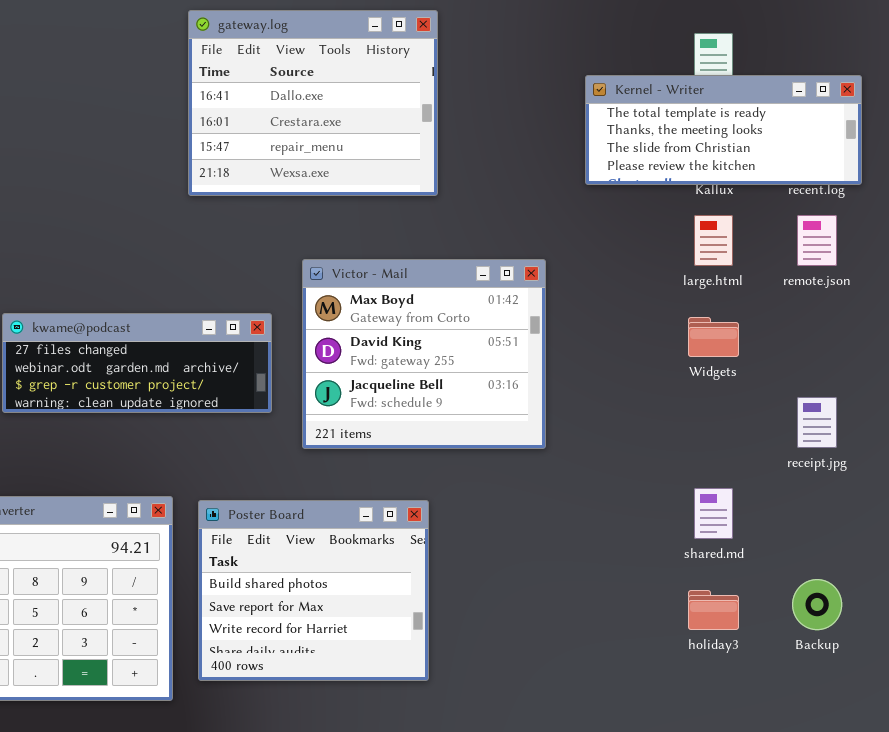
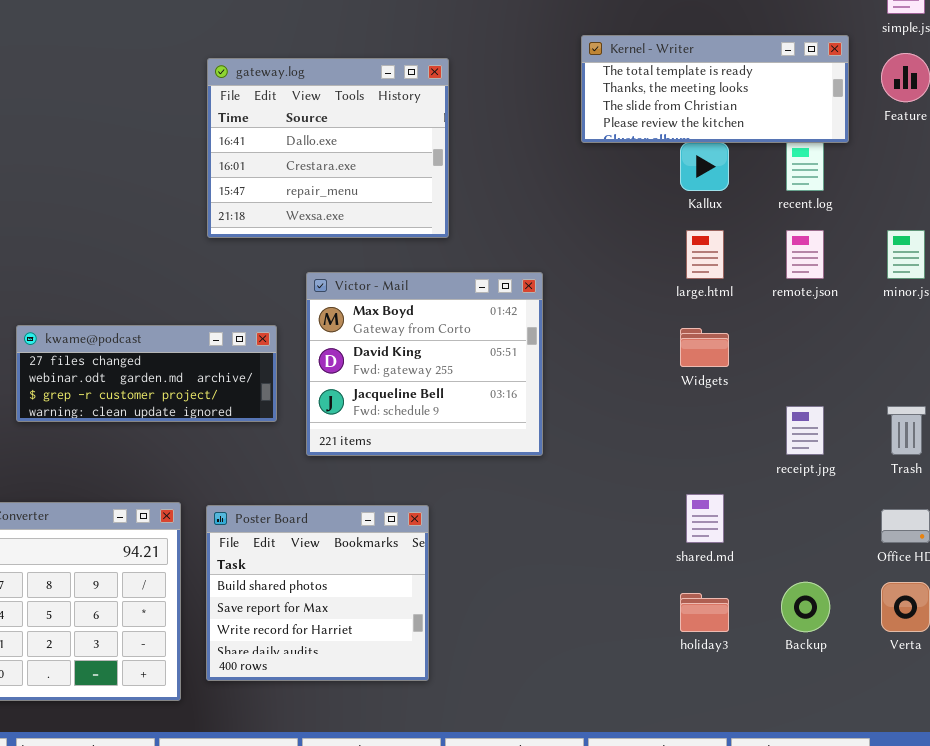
gateway.log: [188,10,438,196] -> [207,58,449,238], moved
Kernel - Writer: [585,75,862,185] -> [581,35,849,143], moved

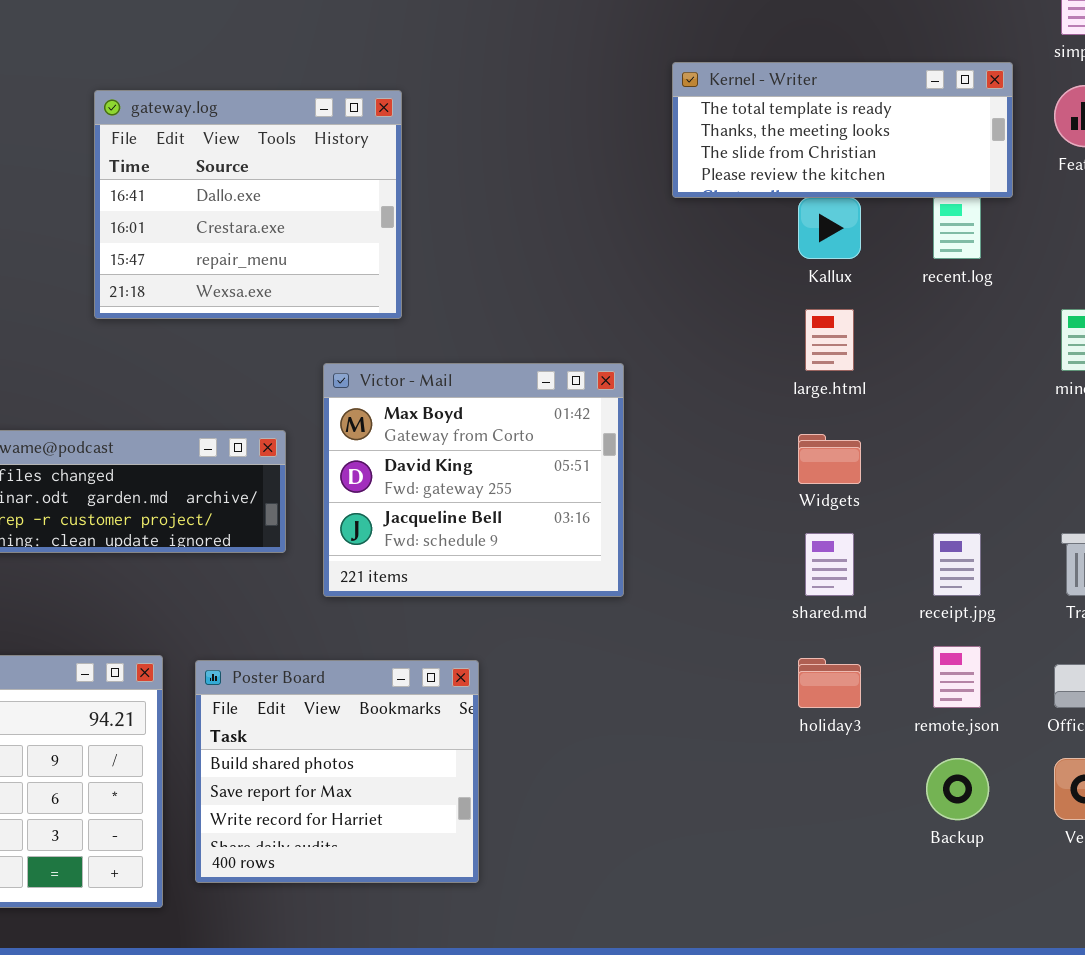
gateway.log: [207,58,449,238] -> [94,90,402,319], moved
remote.json: [786,230,824,279] -> [933,646,981,708], moved
shared.md: [686,494,724,543] -> [805,533,854,596], moved
holiday3: [680,593,729,632] -> [798,658,861,708], moved

